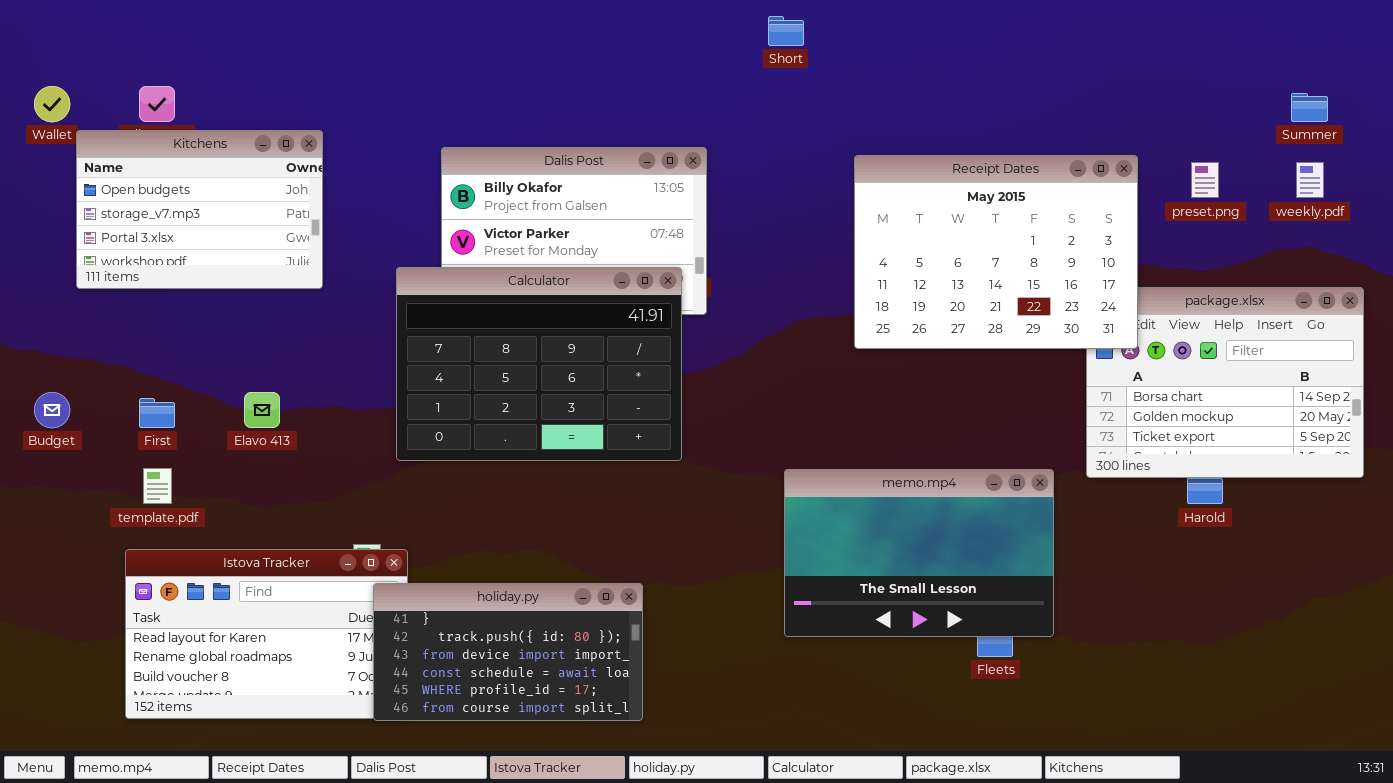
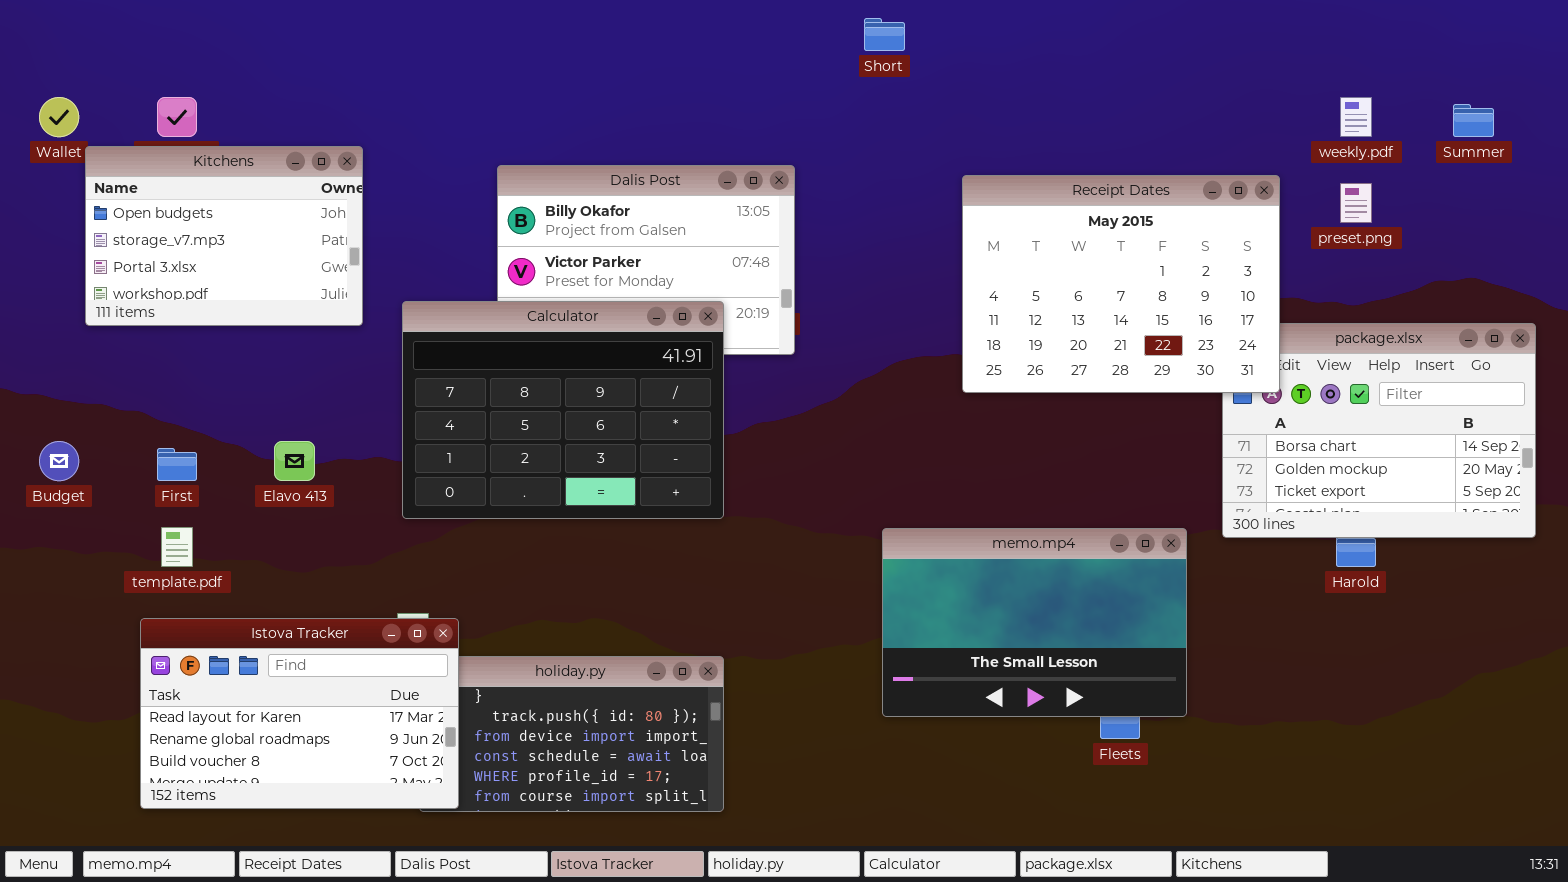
weekly.pdf: [1296,162,1324,198] -> [1340,97,1372,137], moved
Calculator: [396,267,682,461] -> [402,301,724,519], moved
Istova Tracker: [125,549,408,719] -> [140,618,459,809], raised

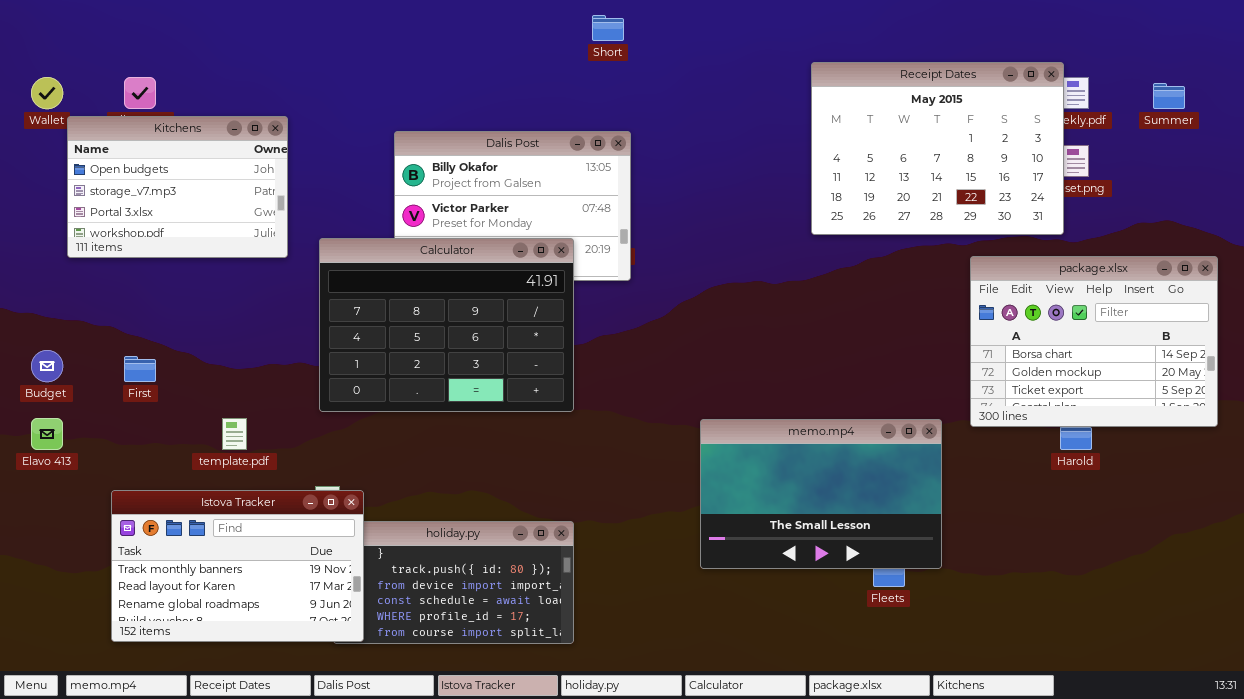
Short: [864,18,905,51] -> [592,15,624,41], moved
Receipt Dates: [962,175,1280,393] -> [811,62,1064,235], moved
Elavo 413: [274,441,315,481] -> [31,418,63,450], moved
template.pdf: [161,527,193,567] -> [222,418,247,450], moved
Istova Tracker: [140,618,459,809] -> [111,490,364,642], scrolled up 1 row

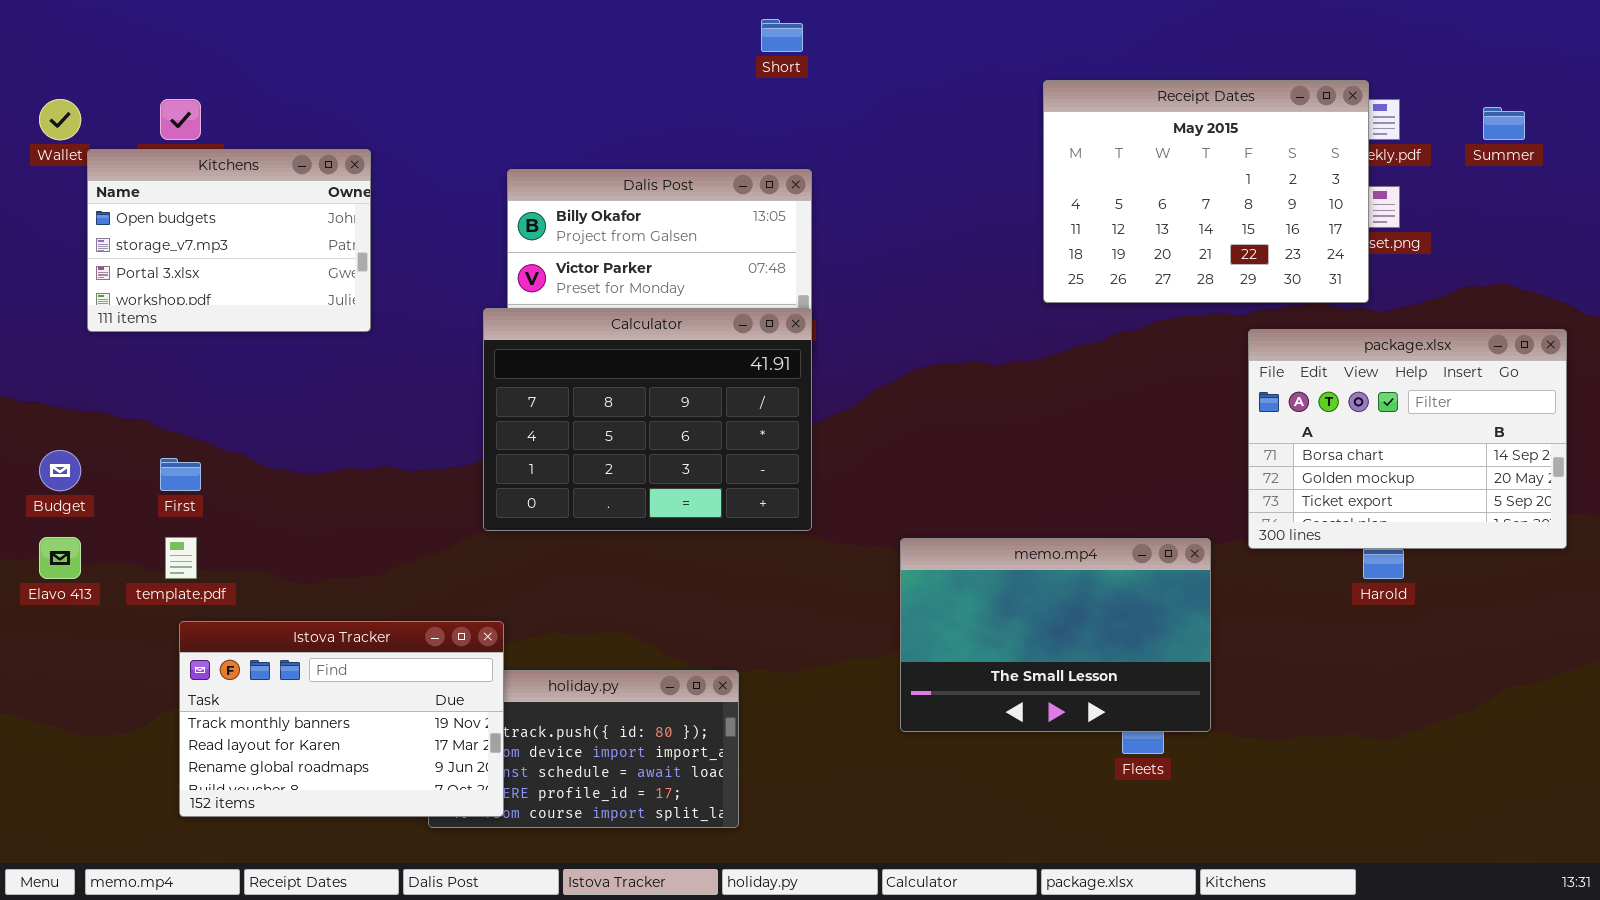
Calculator: [319,238,574,412] -> [483,308,812,531], moved
template.pdf: [222,418,247,450] -> [165,537,197,579], moved
Istova Tracker: [111,490,364,642] -> [179,621,504,817], moved

